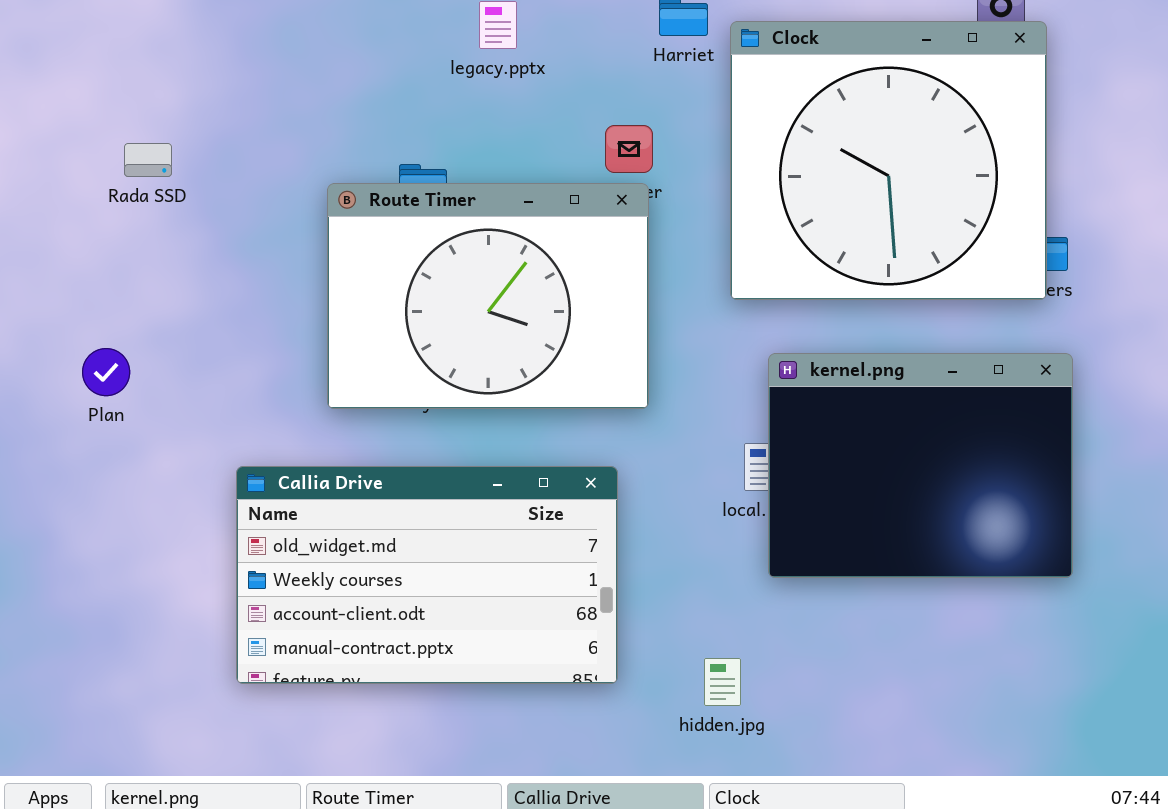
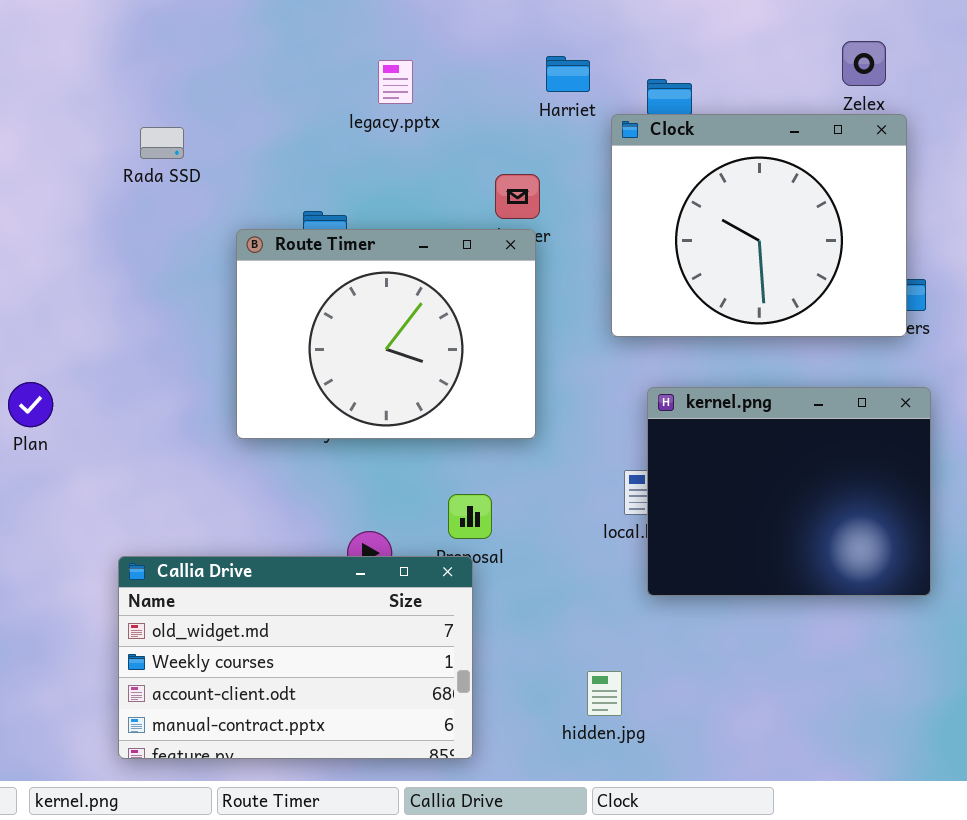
Clock: [730,21,1047,300] -> [611,114,907,337], resized
Rada SSD: [124,143,172,177] -> [140,127,184,159], moved
Callia Drive: [236,466,618,684] -> [118,556,473,759], moved

